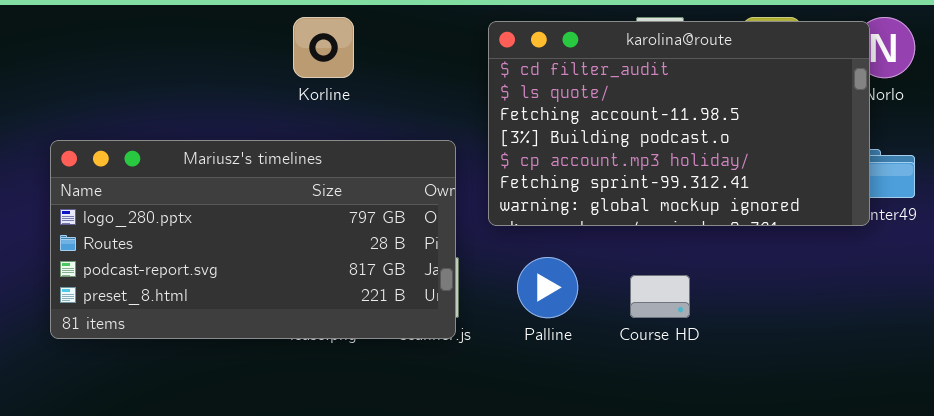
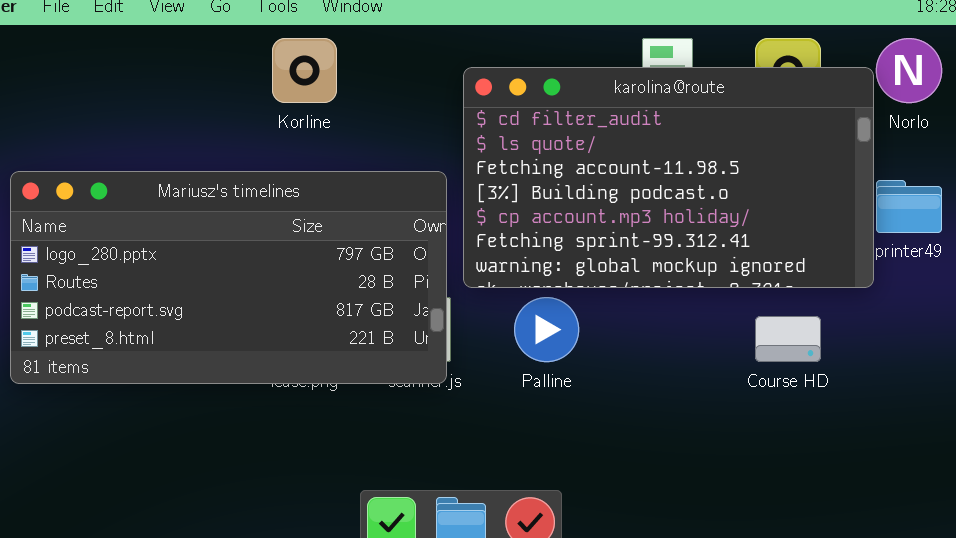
karolina@route: [488,21,870,226] -> [463,67,874,288], moved
Course HD: [630,275,690,318] -> [755,316,821,362], moved

